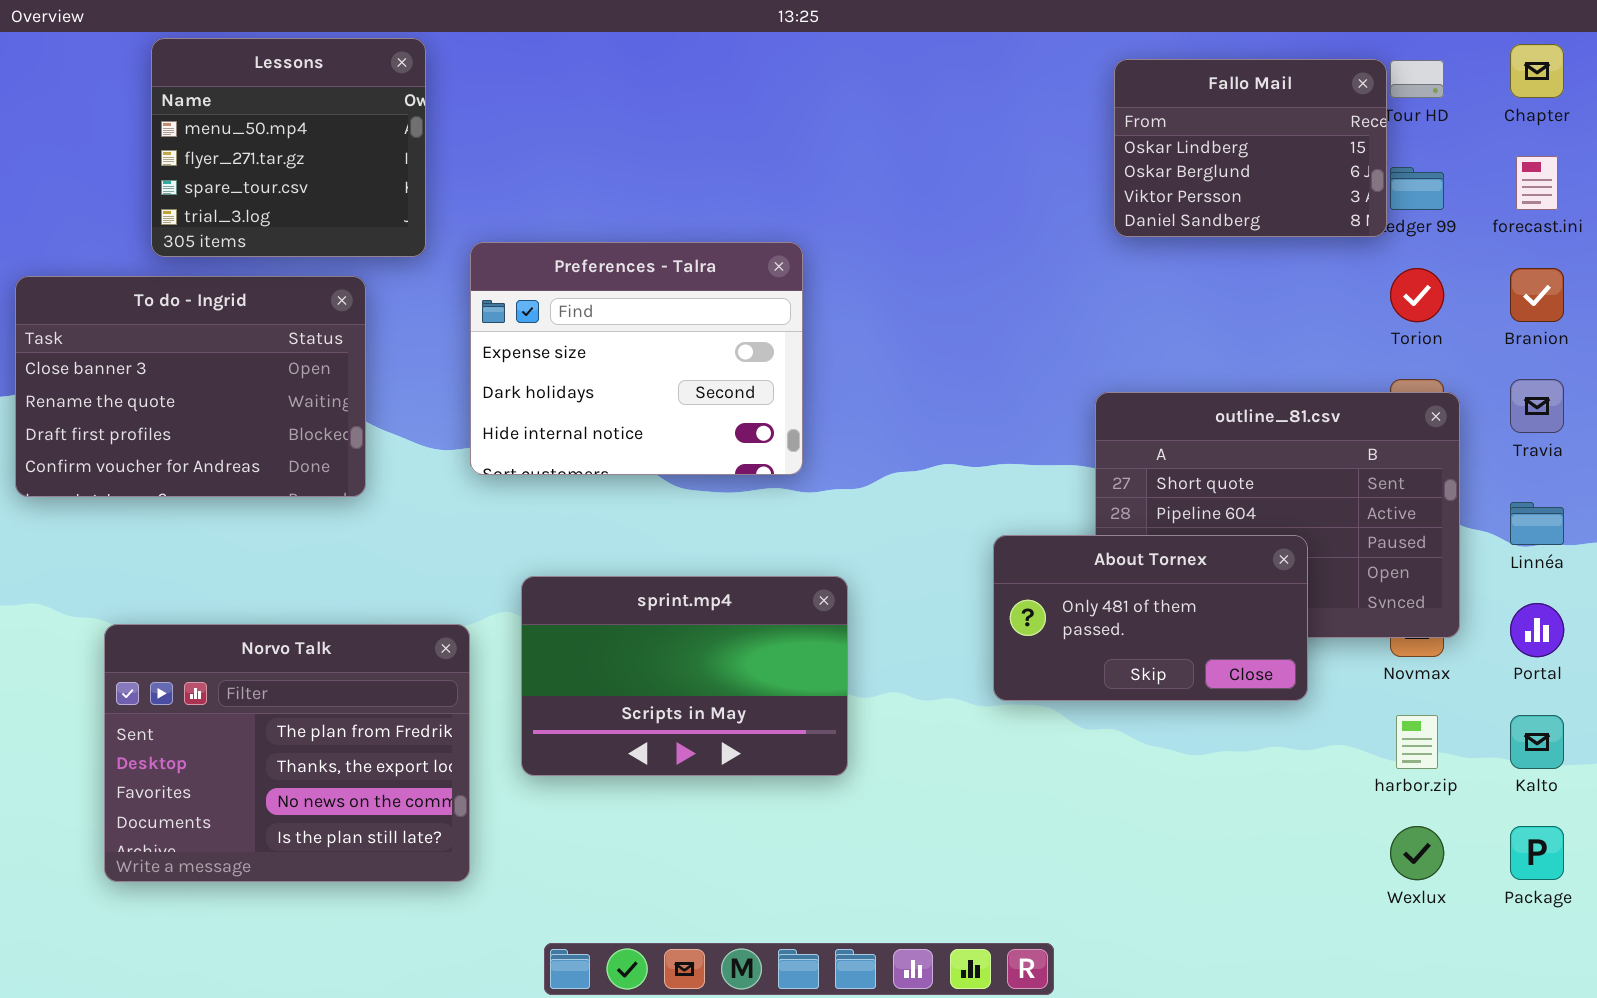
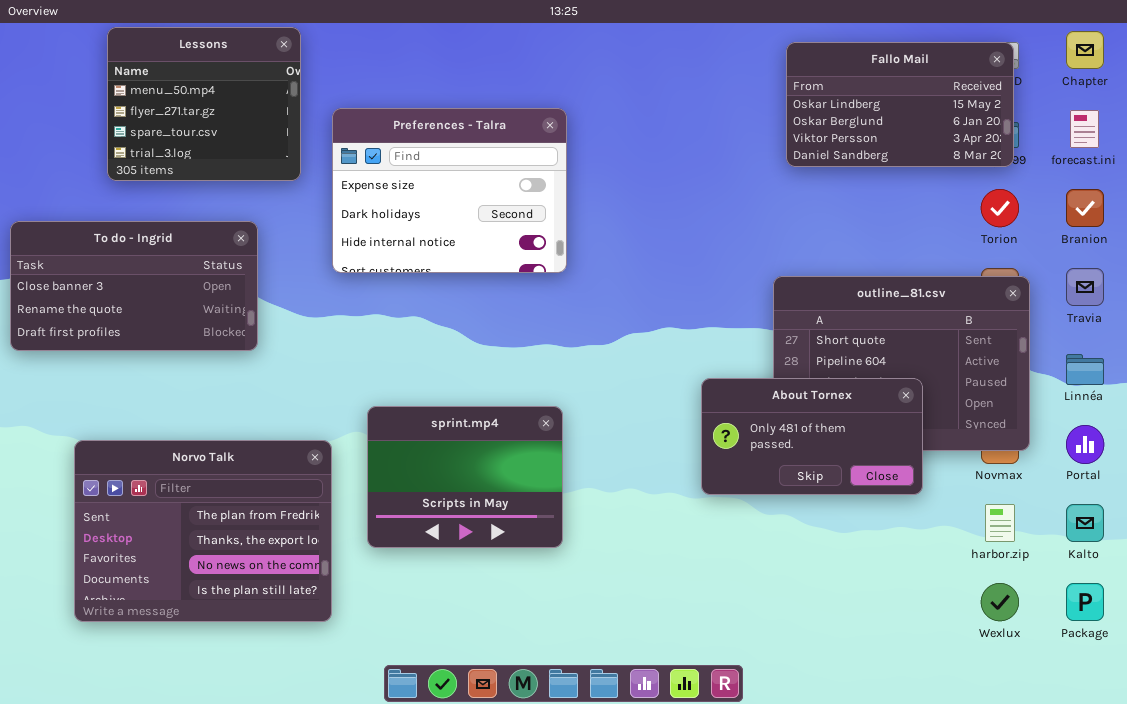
Fallo Mail: [1114,59,1387,237] -> [786,42,1014,167], resized
Preferences - Talra: [470,242,803,475] -> [332,108,567,273], moved
To do - Ingrid: [15,276,366,497] -> [10,221,258,351], resized
sprint.mp4: [521,576,848,776] -> [367,406,563,548], resized

